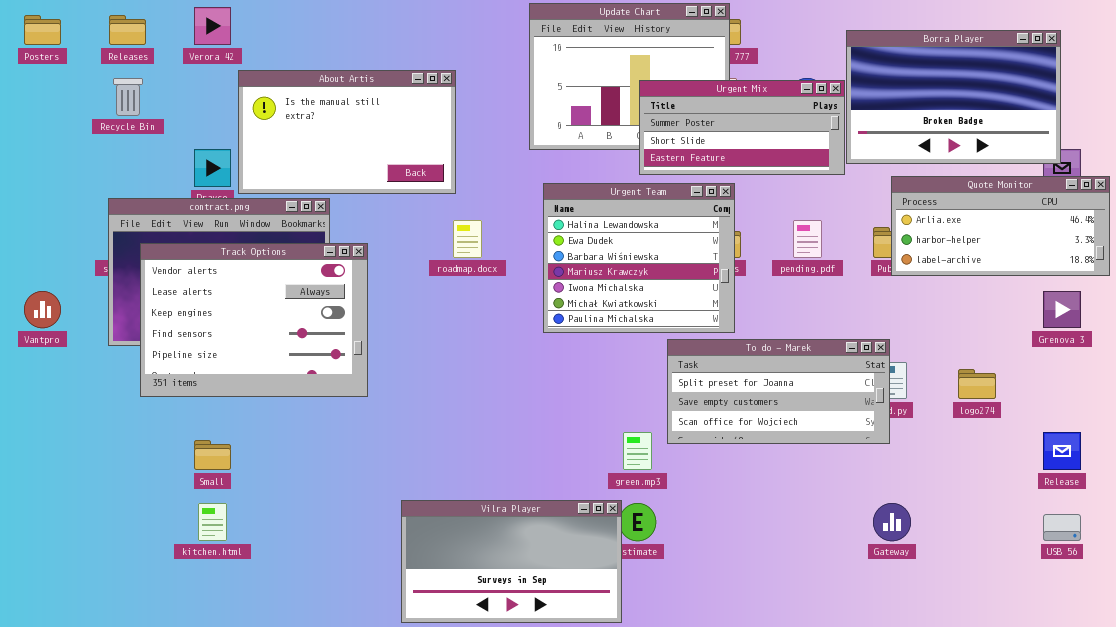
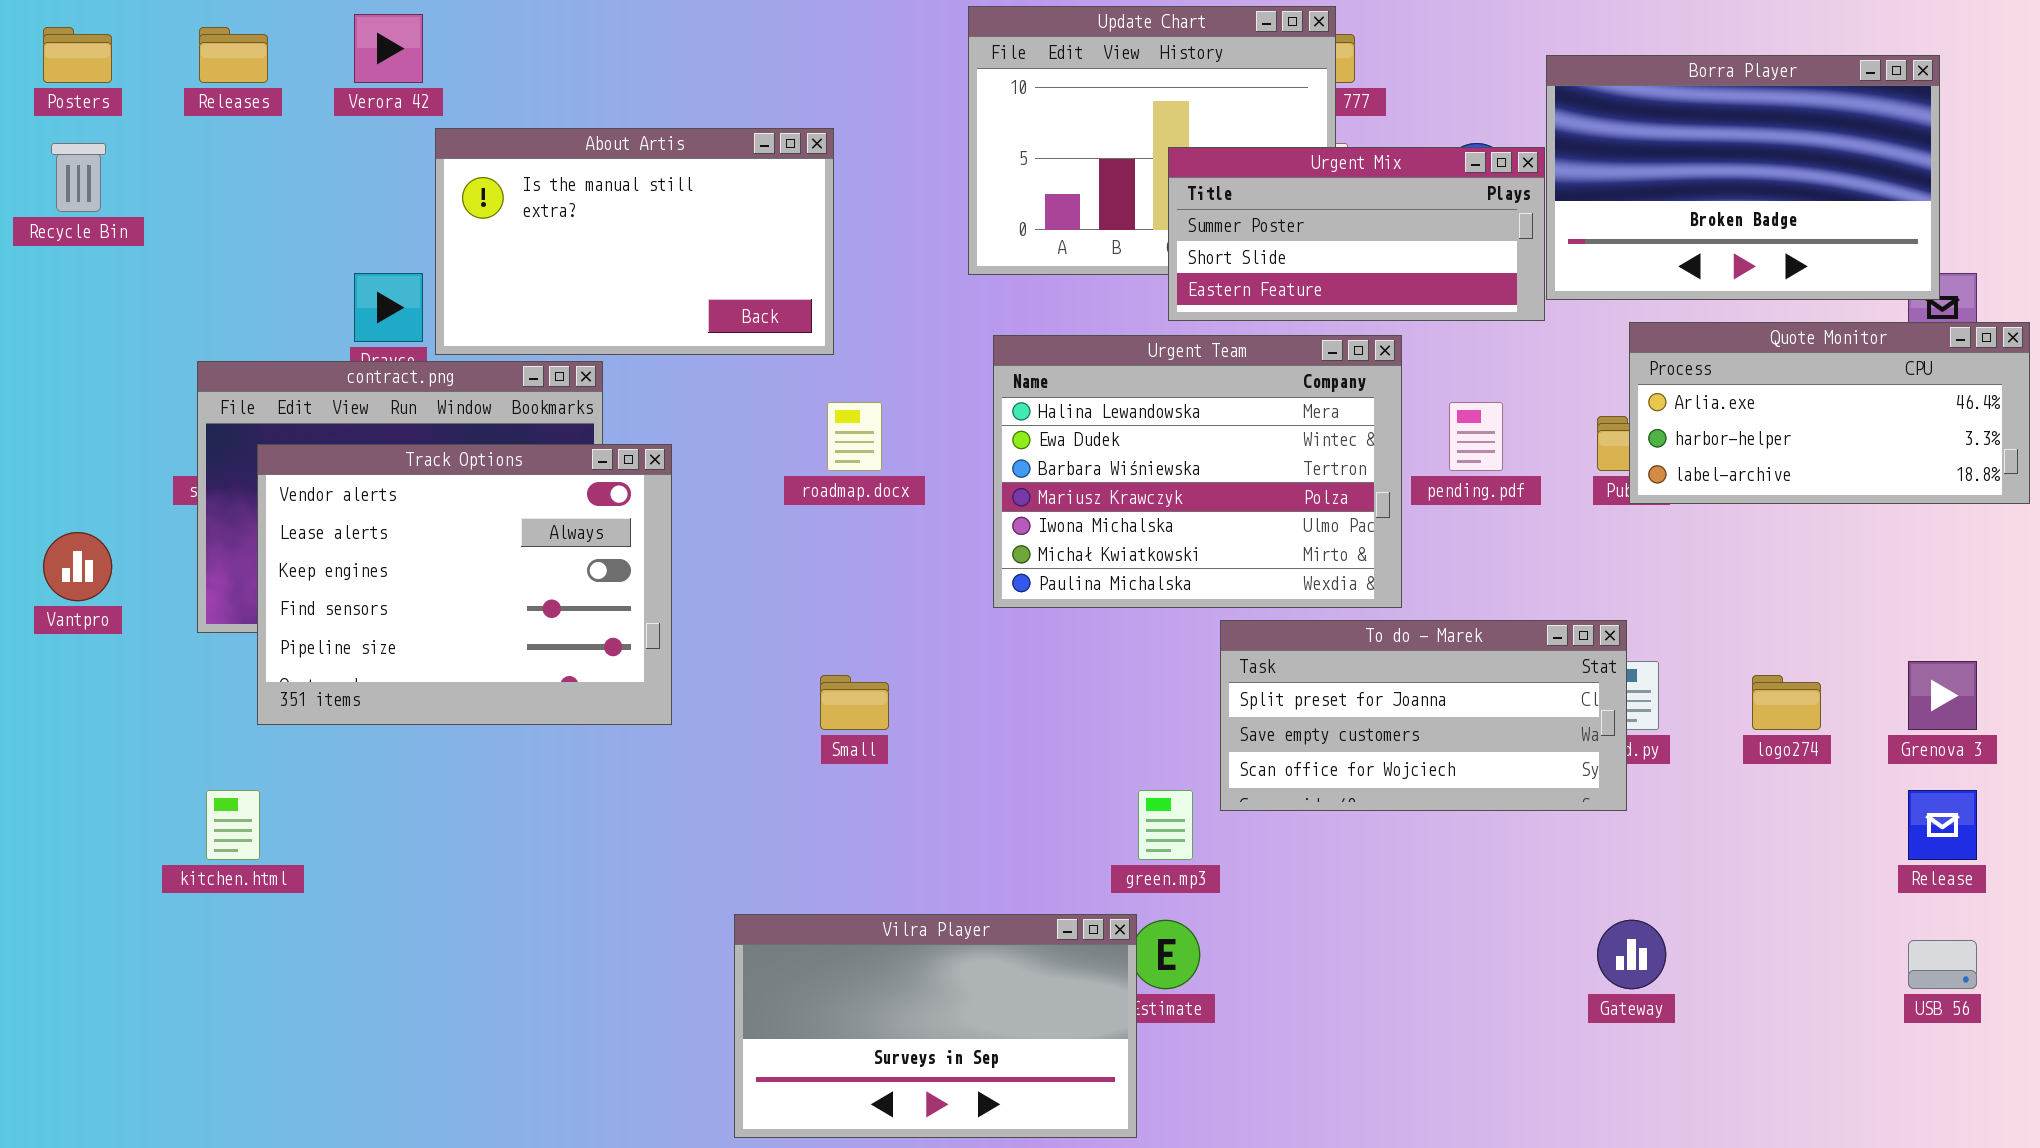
Recycle Bin: [113,78,143,116] -> [51,143,106,212], moved
Urgent Team: [543,183,735,333] -> [993,335,1402,608], resized
Grenova 3: [1043,291,1081,328] -> [1908,661,1977,730], moved
Small: [194,440,231,470] -> [820,675,889,730], moved
kitchen.html: [198,503,227,541] -> [206,790,260,860], moved

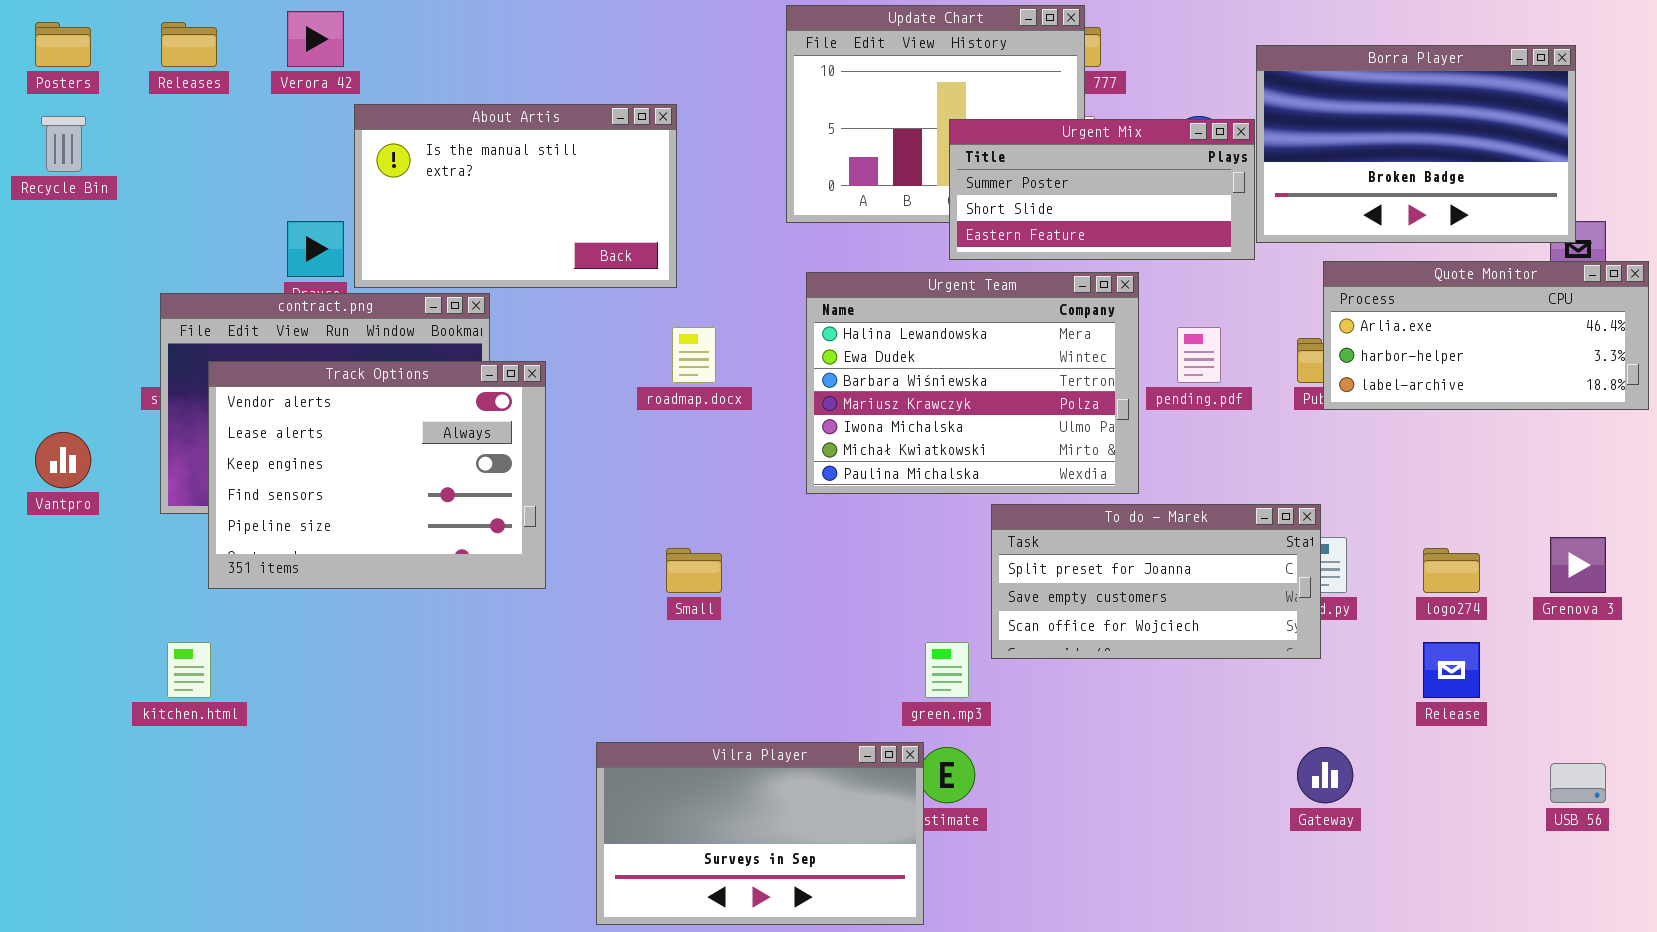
Release: [1908,790,1977,860] -> [1423,642,1480,698], moved

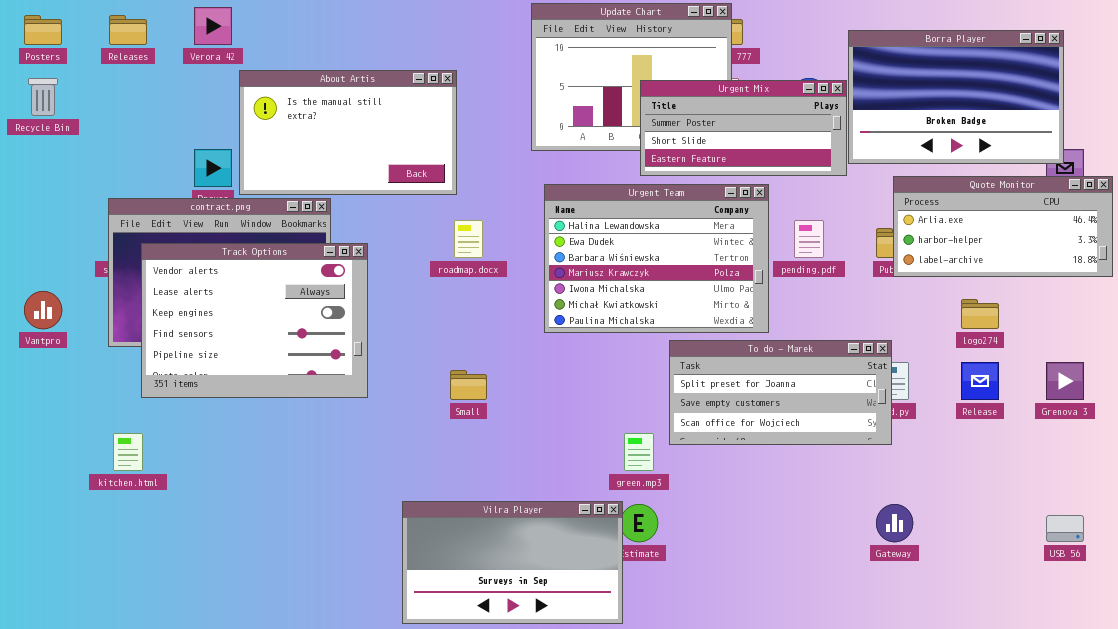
logo274: [1423,548,1480,593] -> [961,299,999,329], moved
Release: [1423,642,1480,698] -> [961,362,999,400], moved

